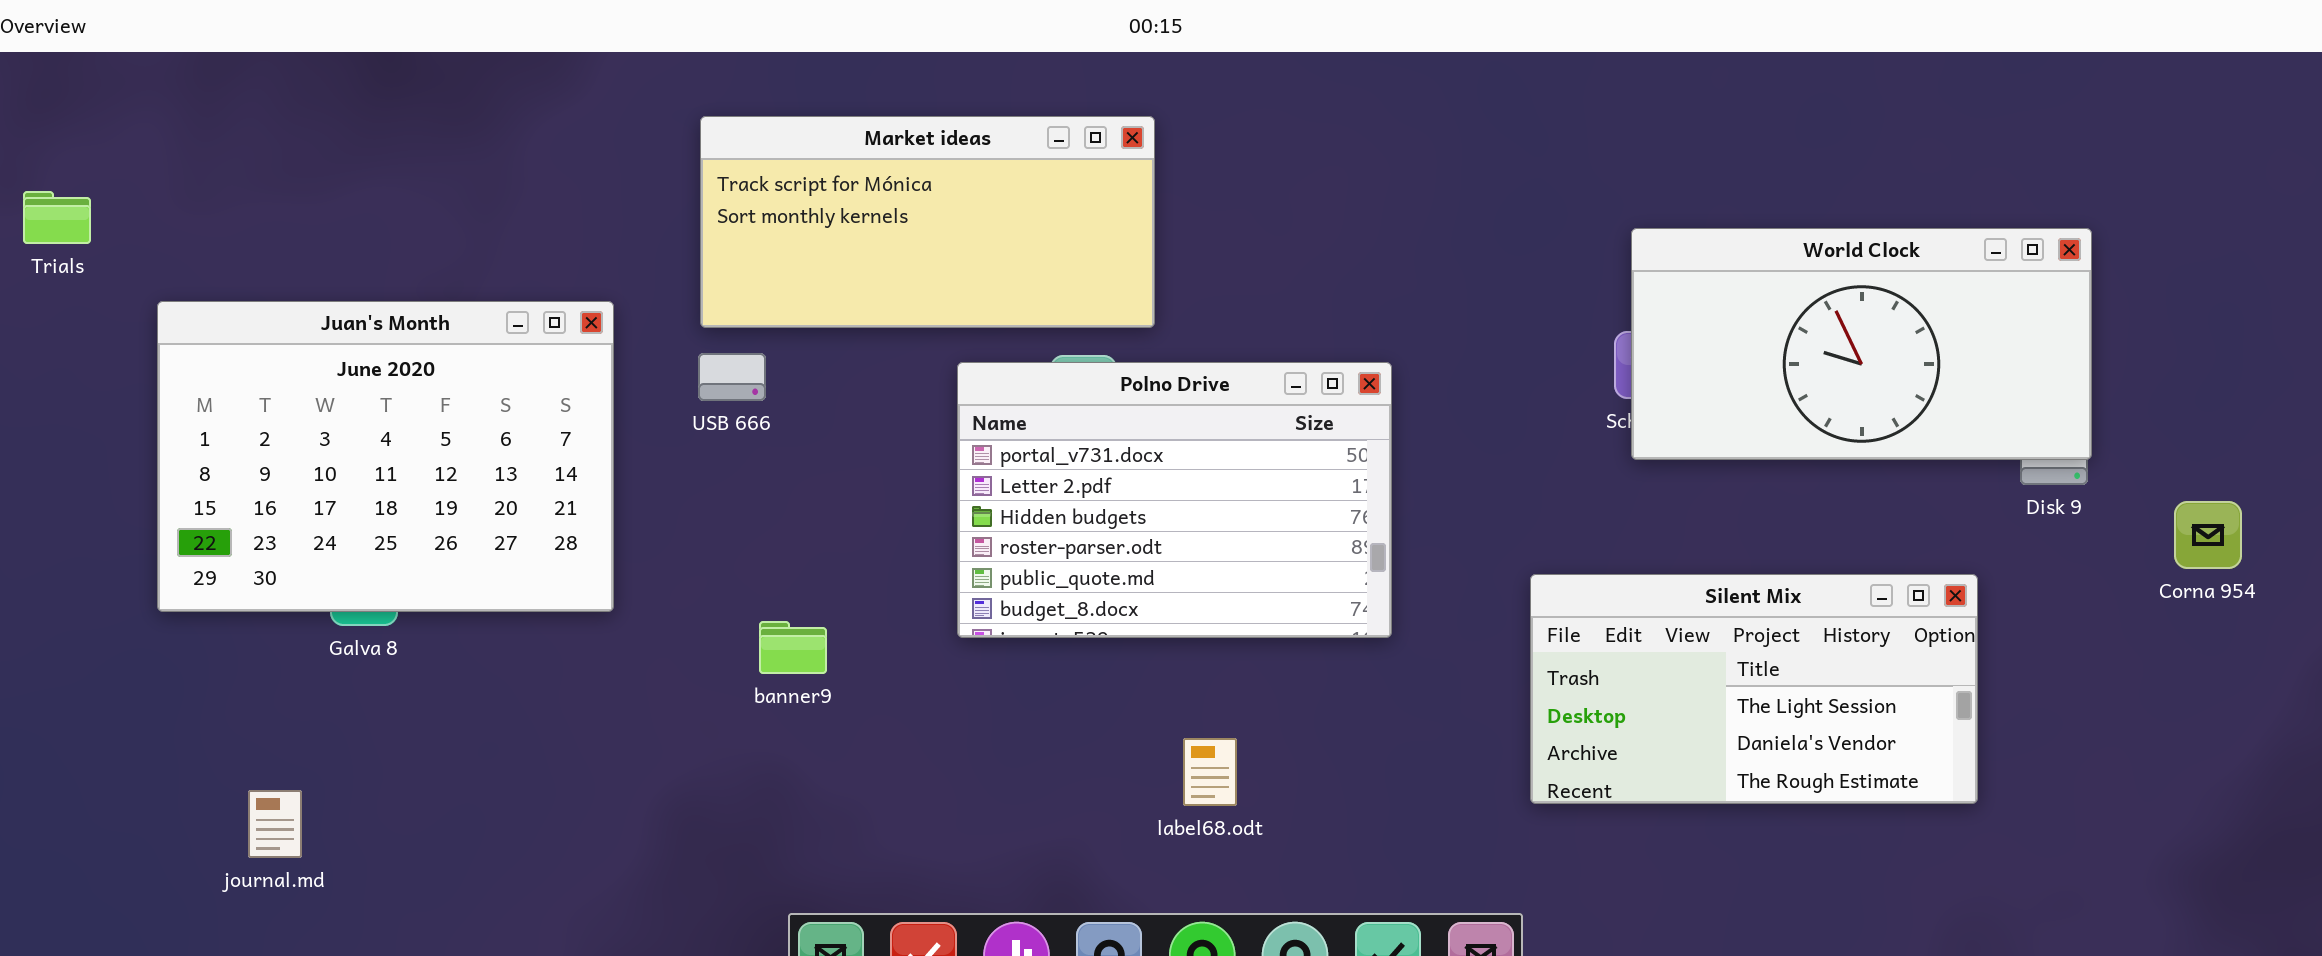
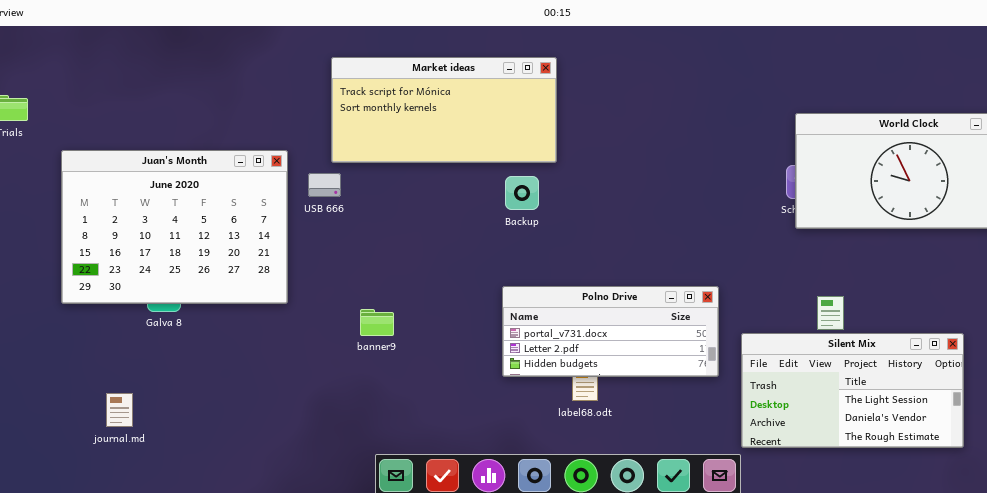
USB 666: [698,353,766,401] -> [308,173,341,197], moved
Polno Drive: [957,362,1392,638] -> [502,286,719,377], moved, resized
Silent Mix: [1530,574,1978,804] -> [741,333,964,448], moved

